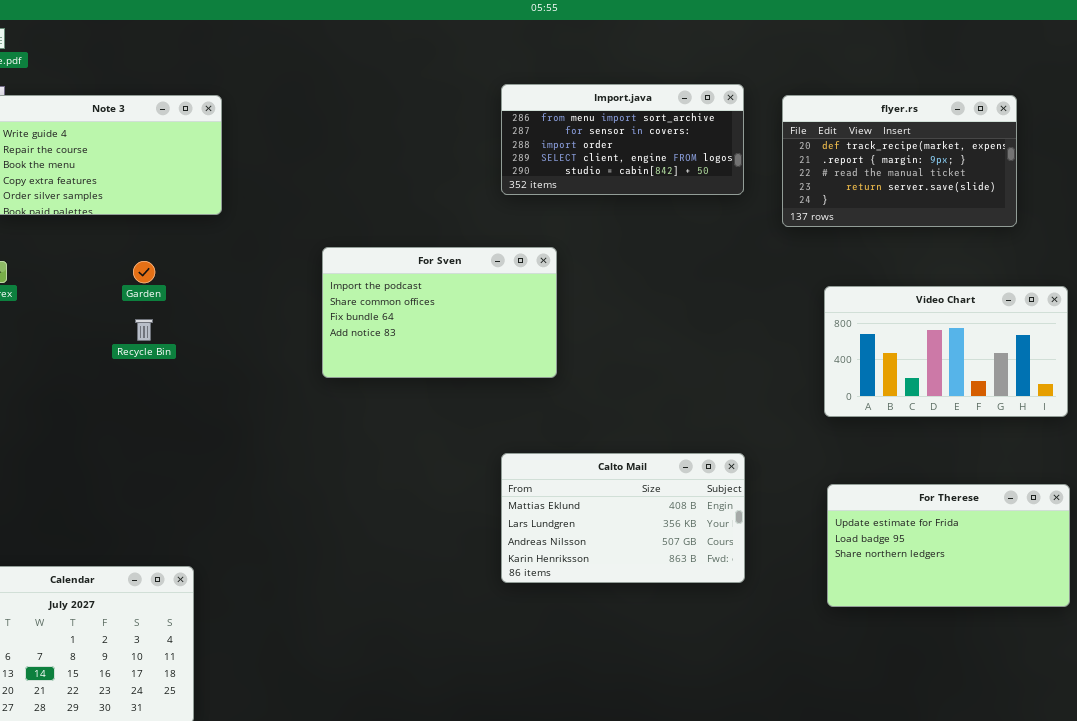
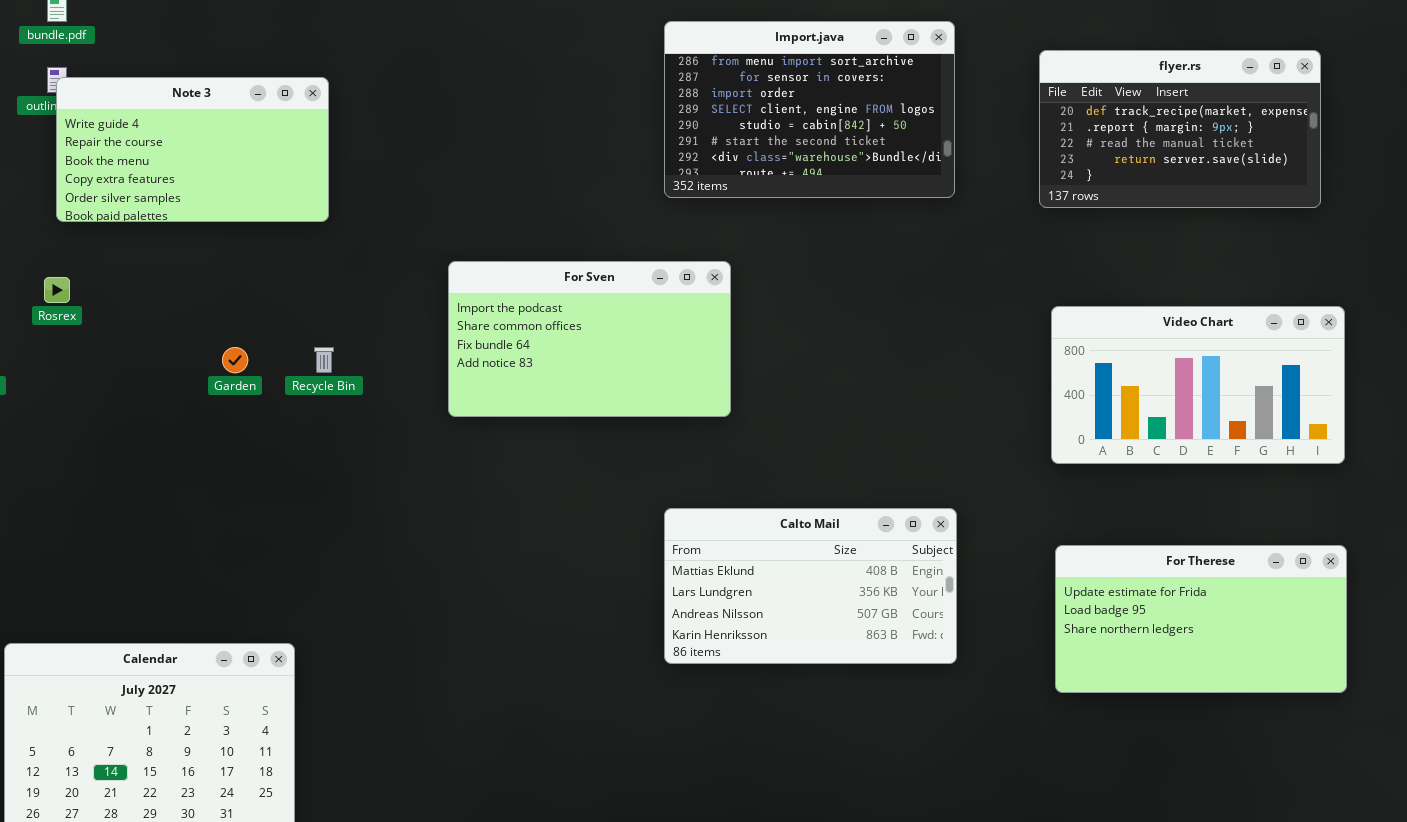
Import.java: [501,84,744,195] -> [664,21,955,198], resized
flyer.rs: [782,95,1017,227] -> [1039,50,1321,208], moved
Garden: [133,261,155,283] -> [222,347,248,373], moved
Recycle Bin: [135,319,153,341] -> [314,347,334,373], moved

